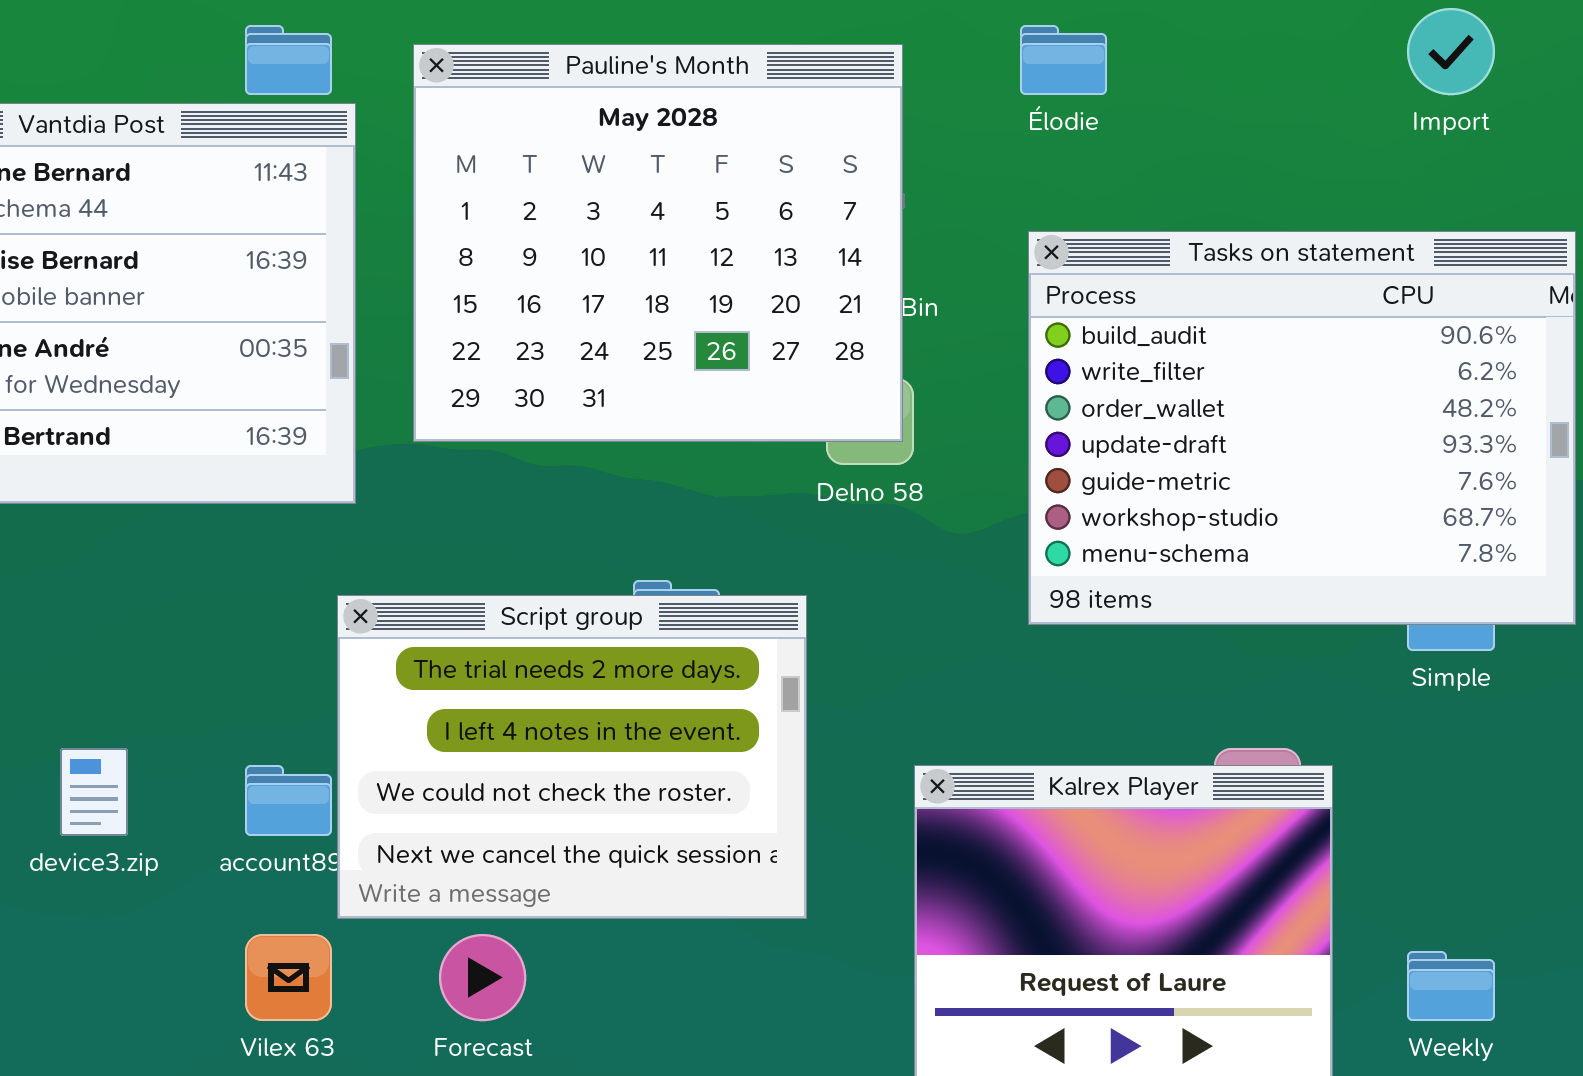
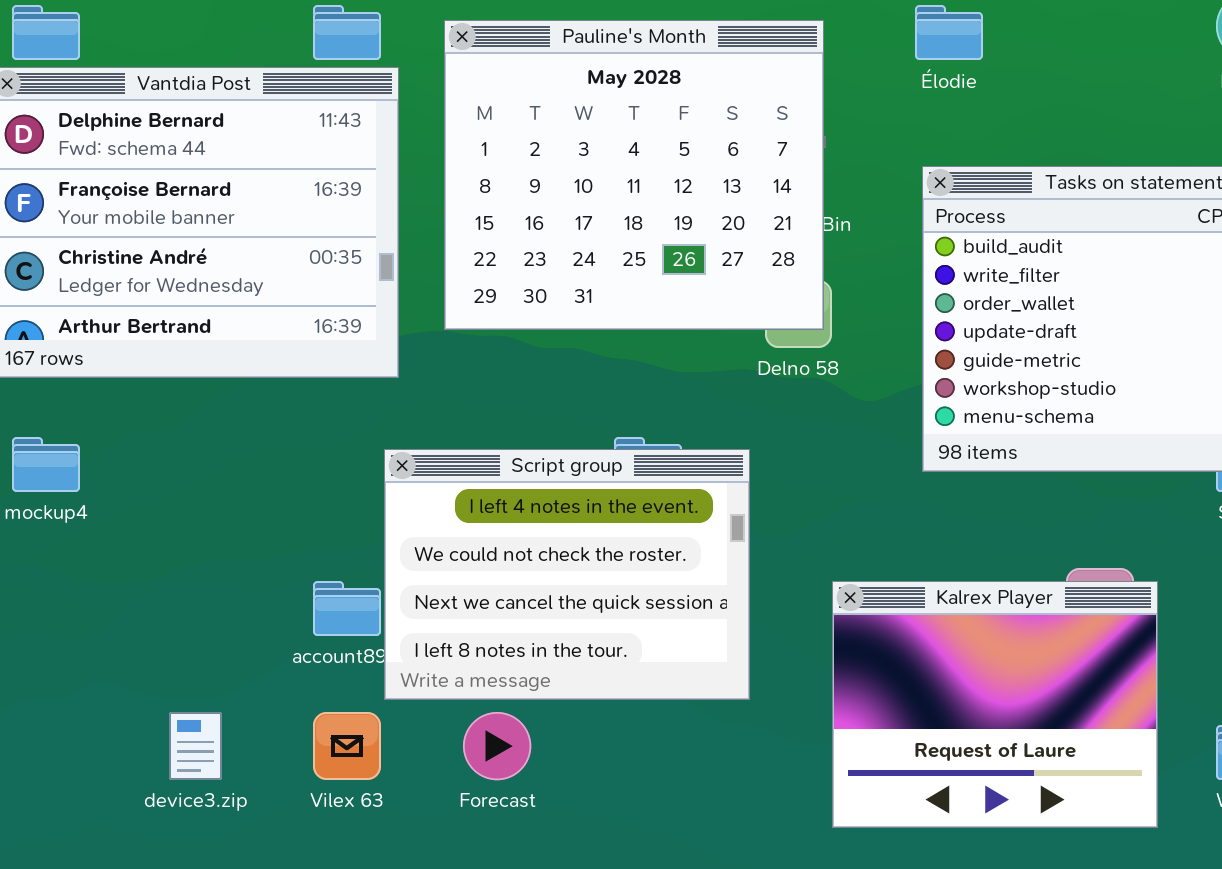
Script group: [337,595,807,919] -> [384,449,750,700], scrolled down 1 row
device3.zip: [60,748,128,836] -> [169,712,222,780], moved

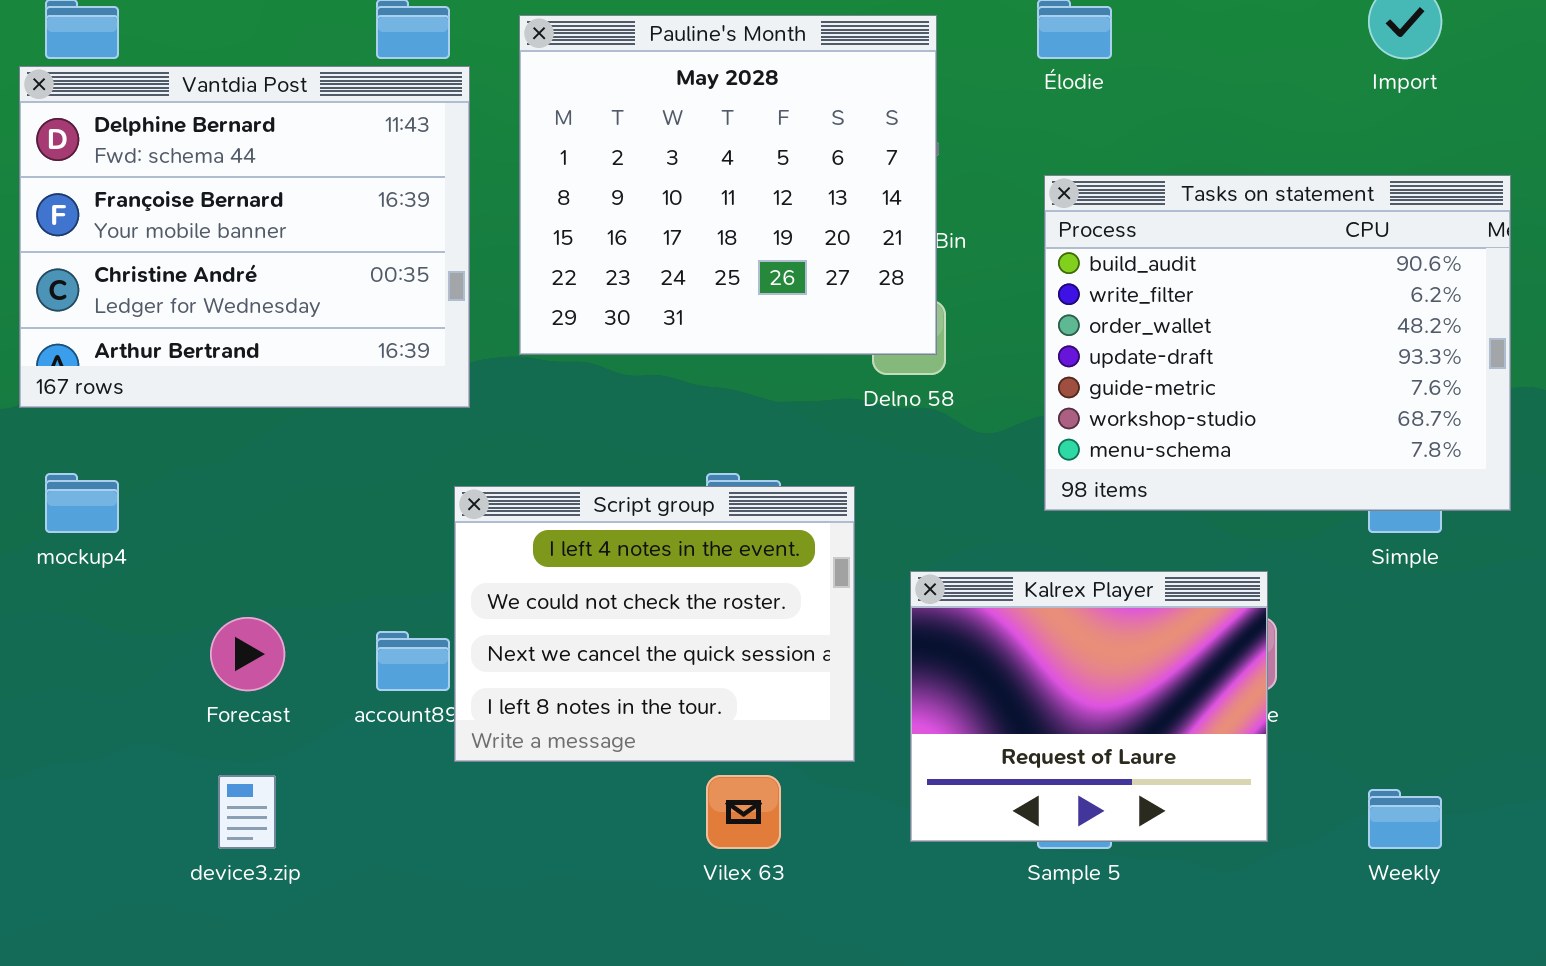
Kalrex Player: [832,581,1158,828] -> [910,571,1268,842], moved
Vilex 63: [313,712,381,780] -> [706,775,781,849], moved
Forecast: [463,712,531,780] -> [210,617,285,691], moved

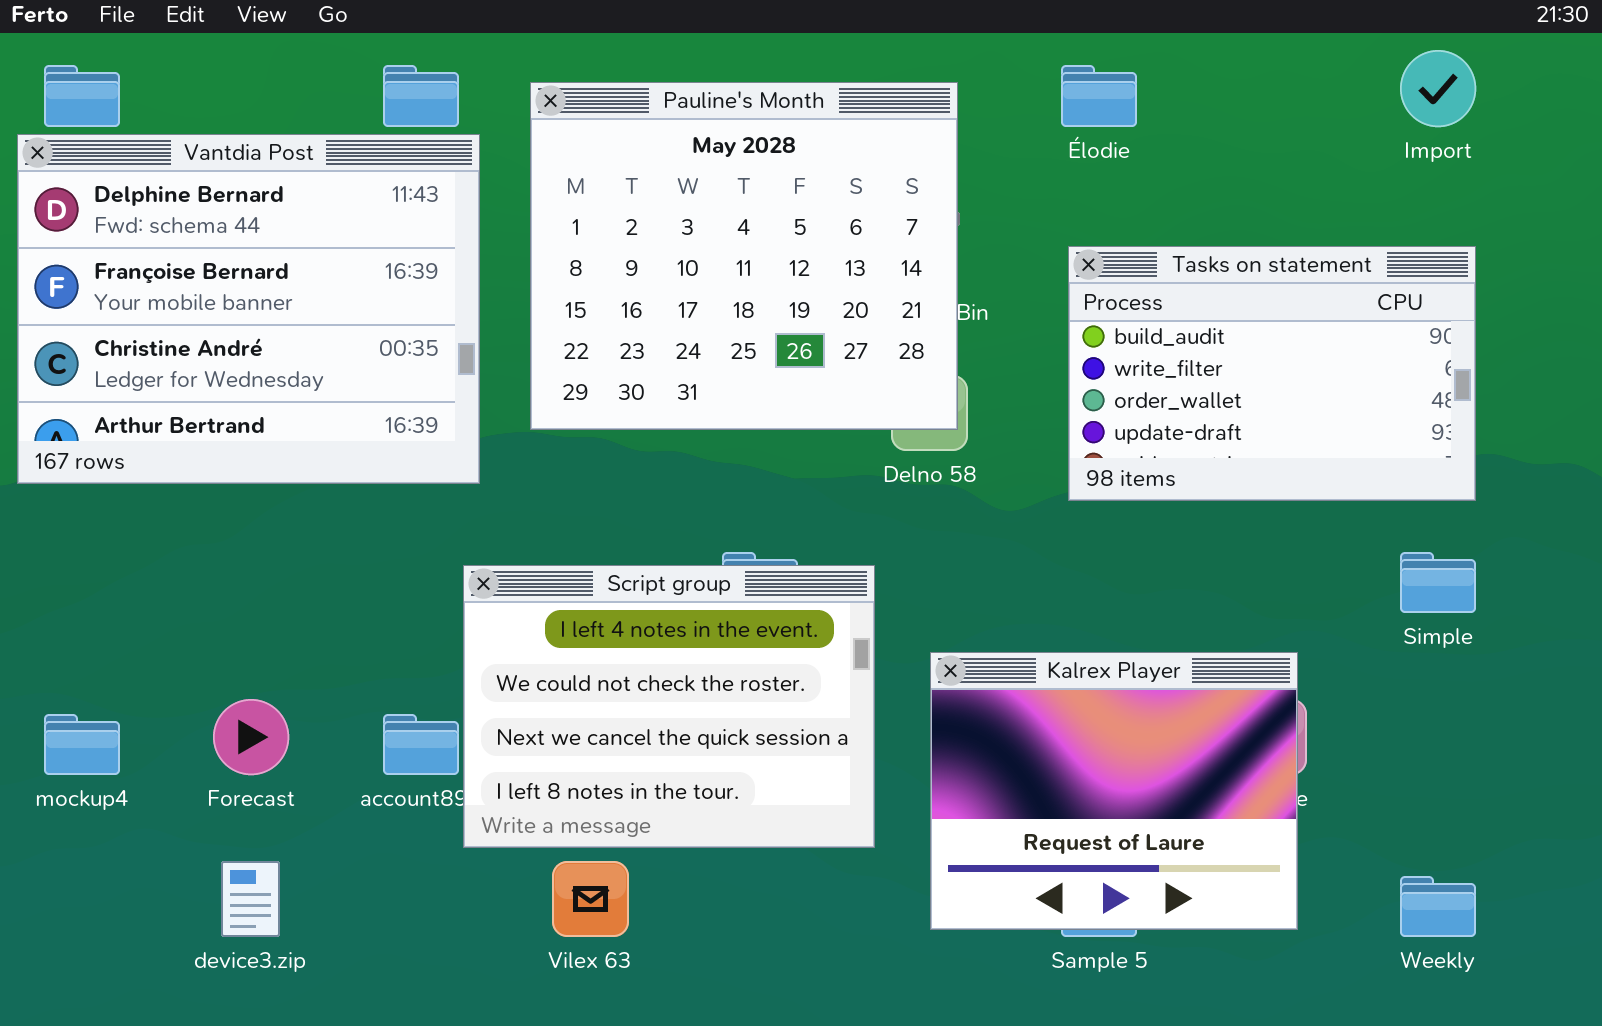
Tasks on statement: [1044,175,1511,511] -> [1068,246,1476,501], resized
mockup4: [45,473,119,533] -> [44,714,120,775], moved
Vilex 63: [706,775,781,849] -> [552,861,629,937], moved

